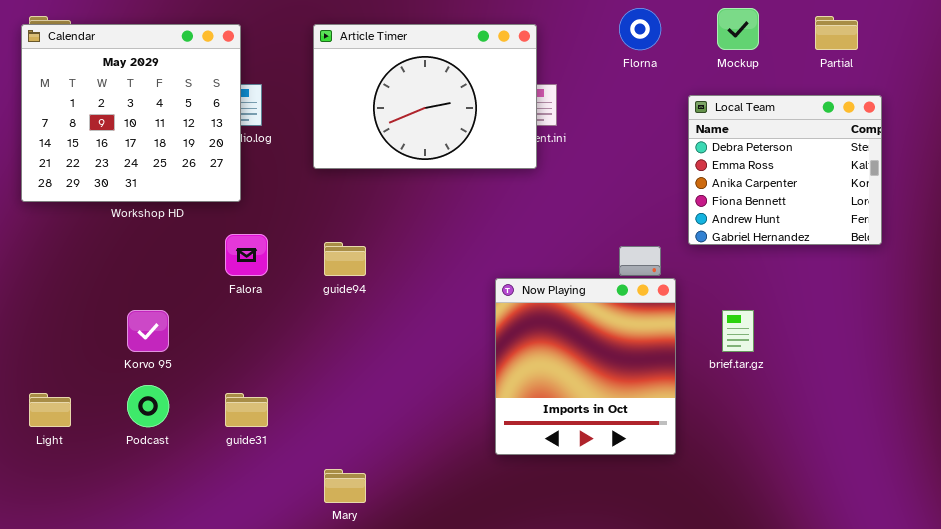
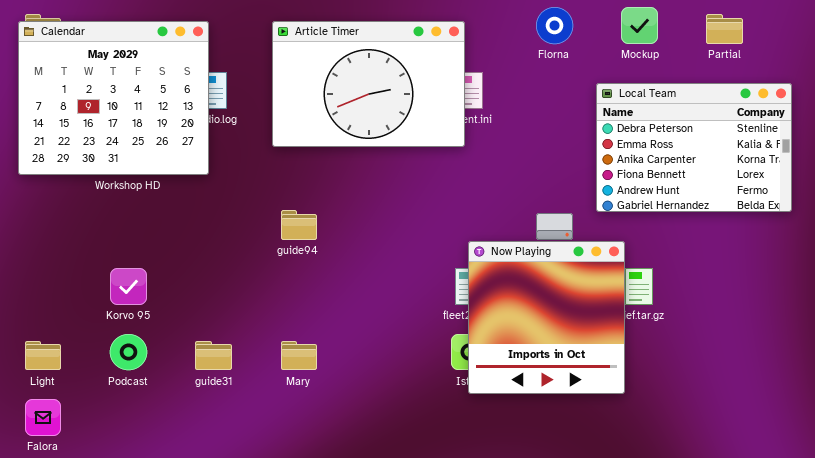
Local Team: [688,95,882,245] -> [596,83,792,212], resized
Falora: [225,234,268,276] -> [25,399,61,436], moved
Now Playing: [495,278,676,455] -> [468,241,625,394], moved
Mary: [324,469,366,503] -> [281,341,317,370], moved

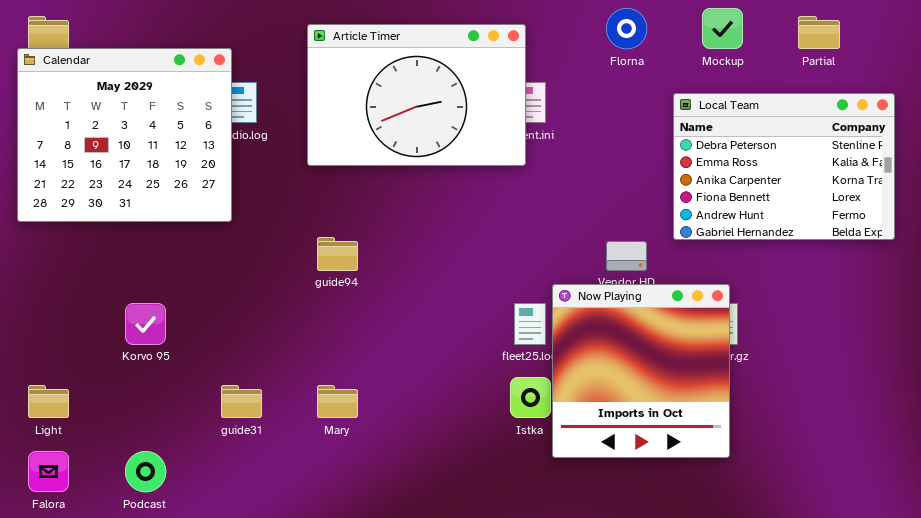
Calendar: [18,21,209,175] -> [17,48,232,222], moved
Now Playing: [468,241,625,394] -> [552,284,730,458], moved
Podcast: [110,334,147,370] -> [125,451,166,492], moved

